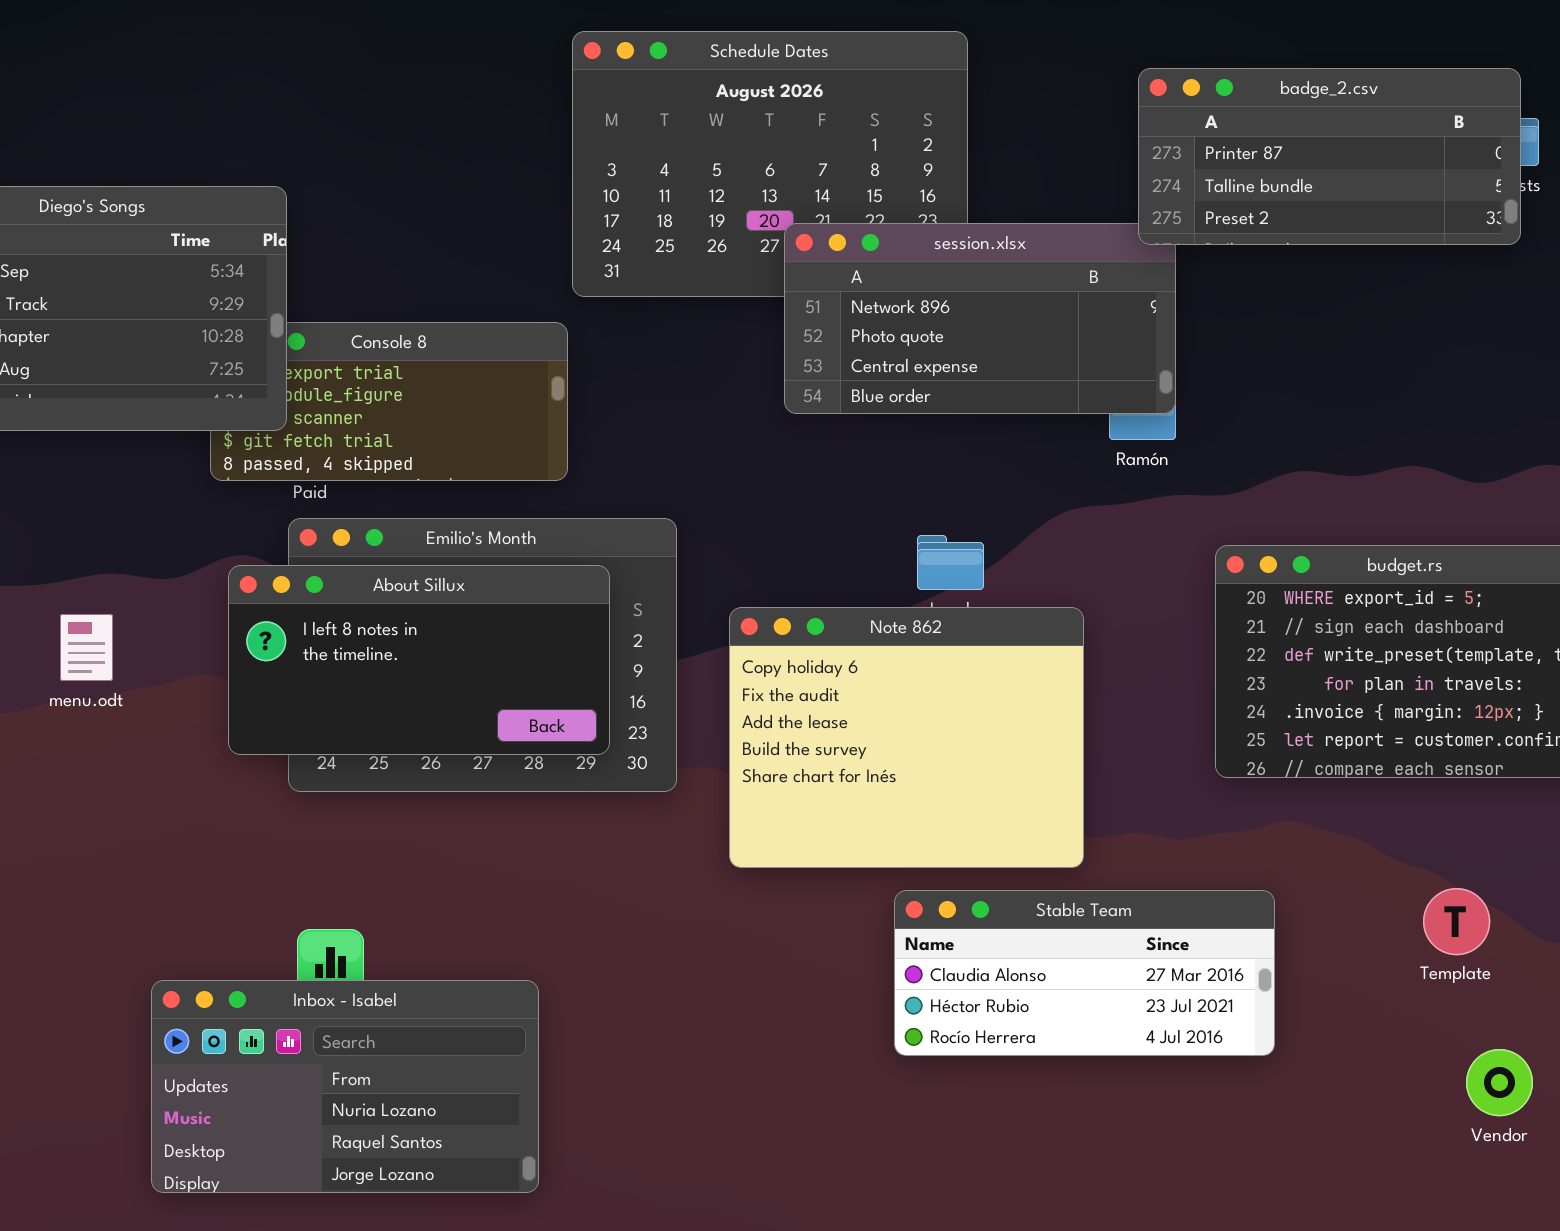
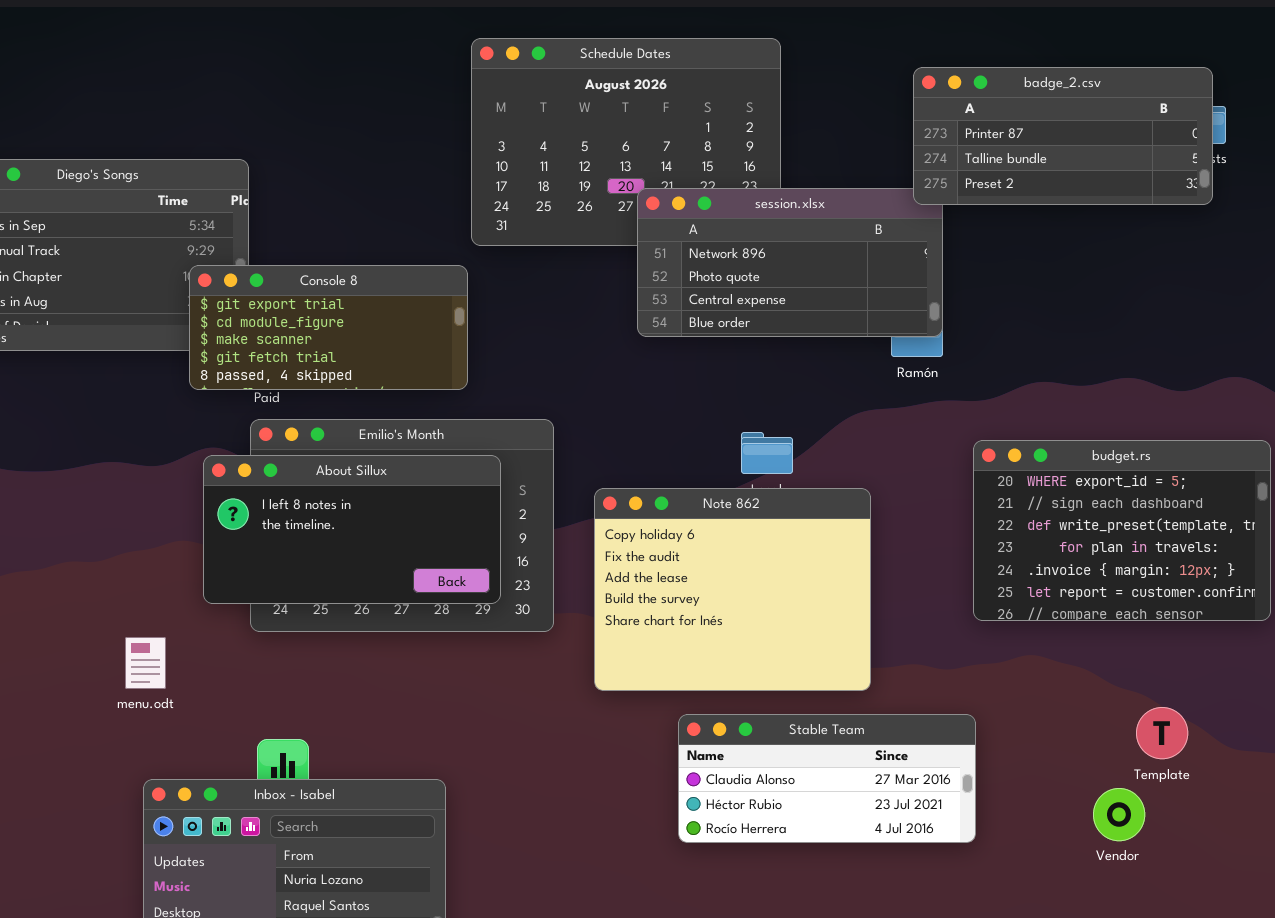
Console 8: [210,322,568,481] -> [189,265,468,390], raised
menu.odt: [60,614,113,681] -> [125,637,166,689], moved
Stable Team: [894,890,1275,1056] -> [678,714,976,843], moved
Vendor: [1466,1049,1533,1116] -> [1093,788,1145,841], moved

